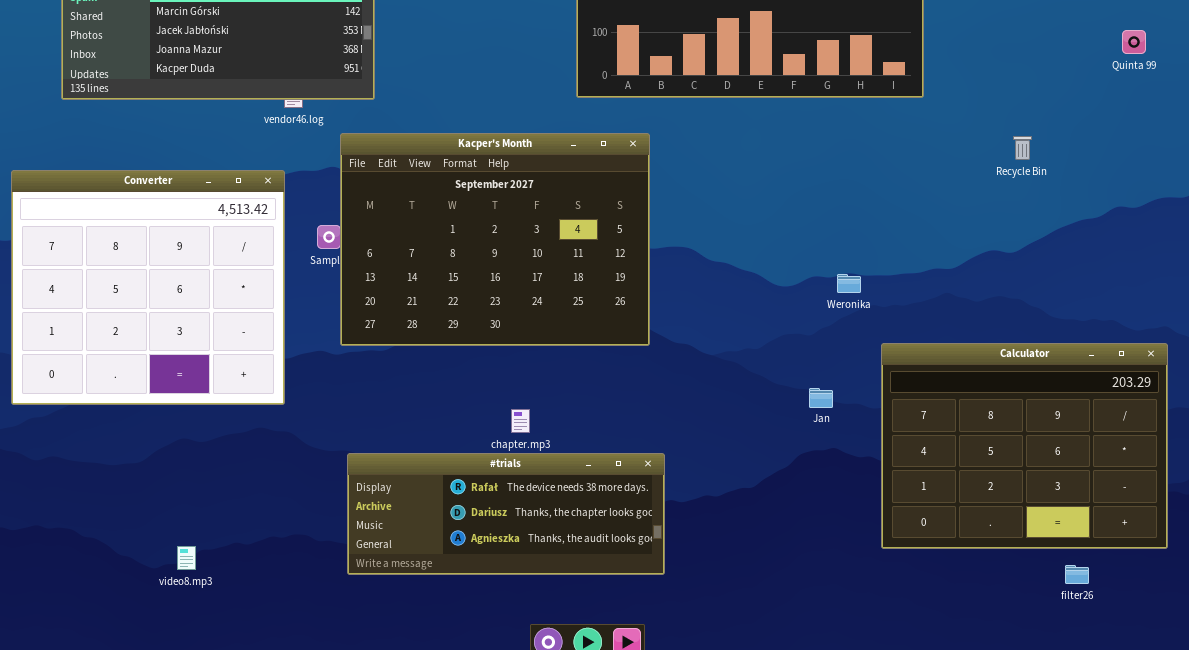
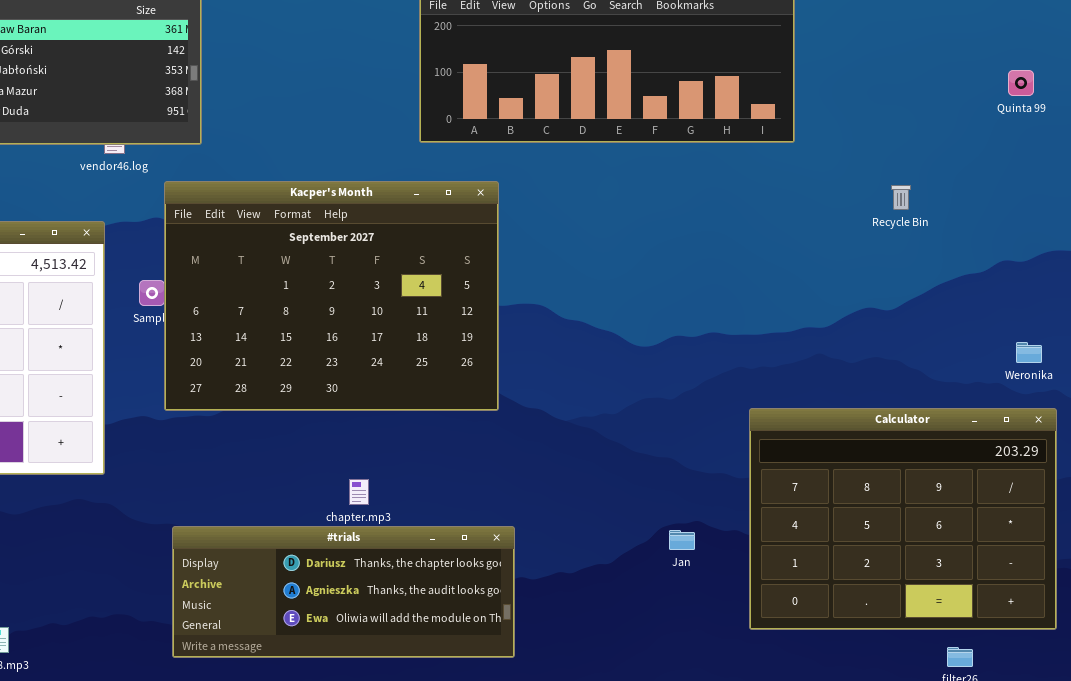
Weronika: [837,274,861,293] -> [1016,342,1042,363], moved
Jan: [809,388,833,408] -> [669,530,695,550], moved
#trials: [347,453,665,575] -> [172,526,515,658], scrolled down 1 row

